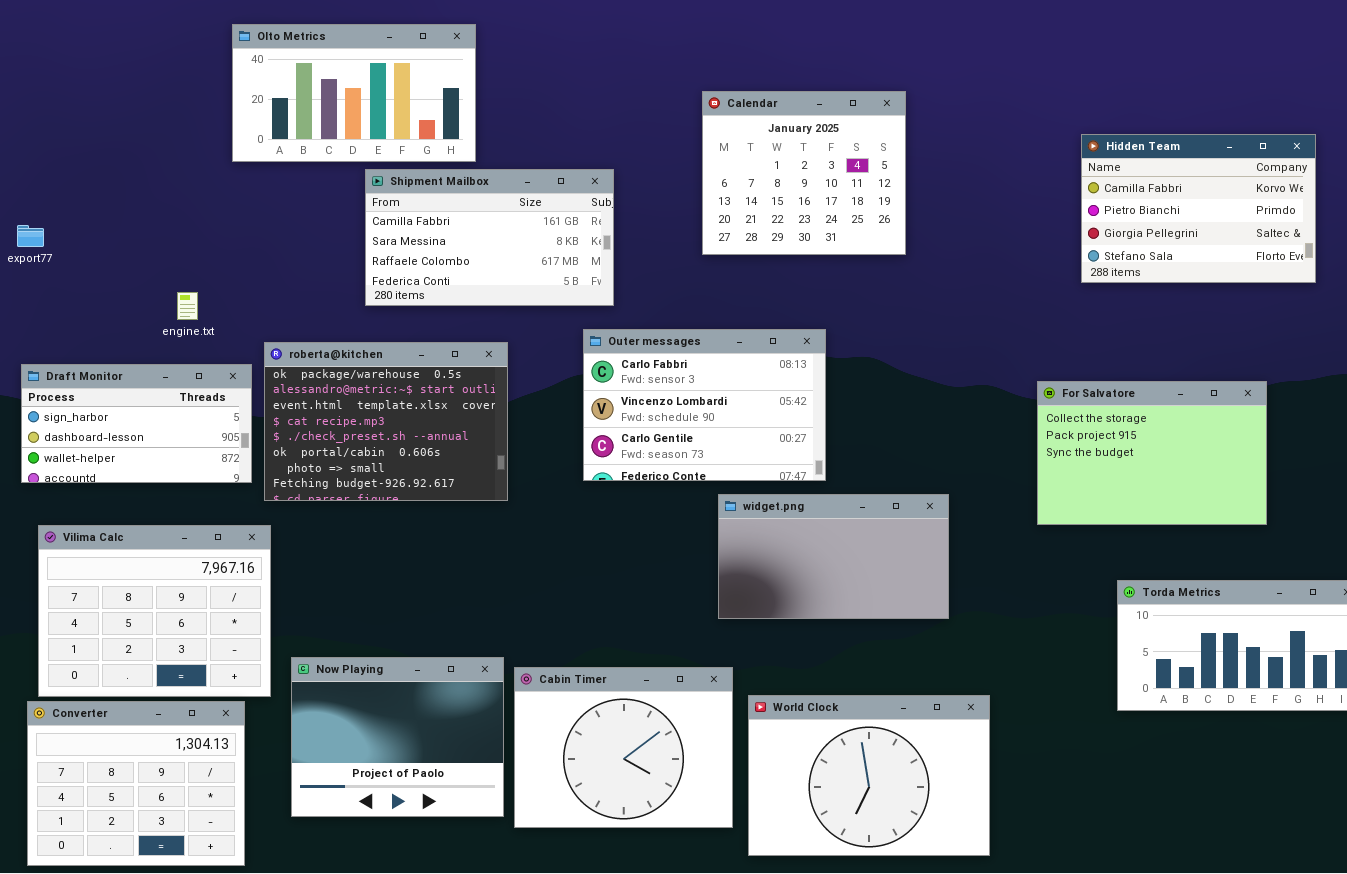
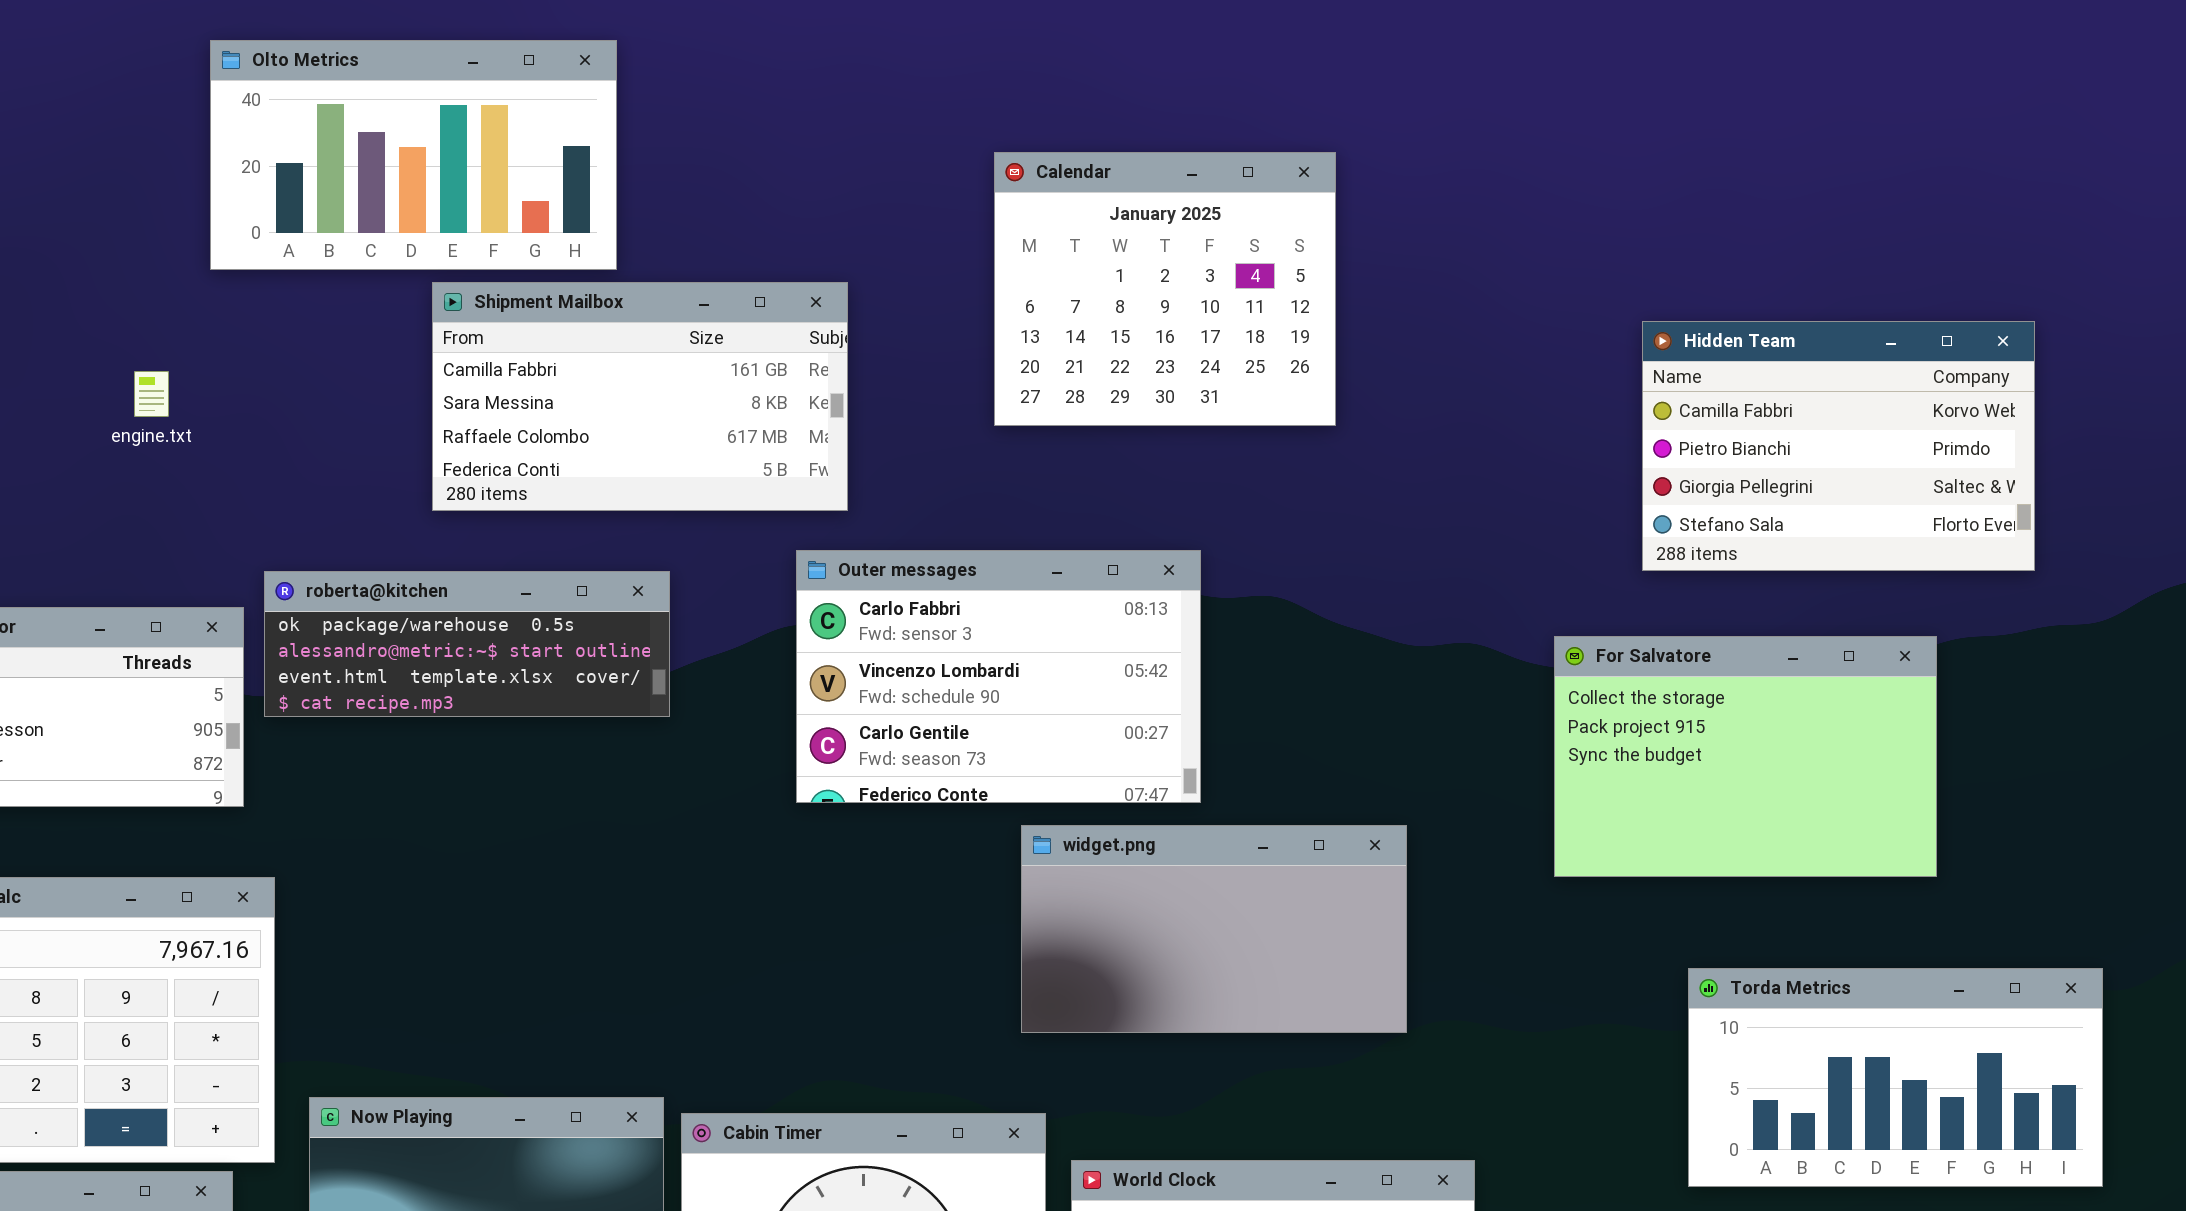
Hidden Team: [1081,134,1316,283] -> [1642,321,2035,571], moved
engine.txt: [177,292,198,320] -> [134,371,169,417], moved
roberta@kitchen: [264,342,508,501] -> [264,571,670,717], resized

